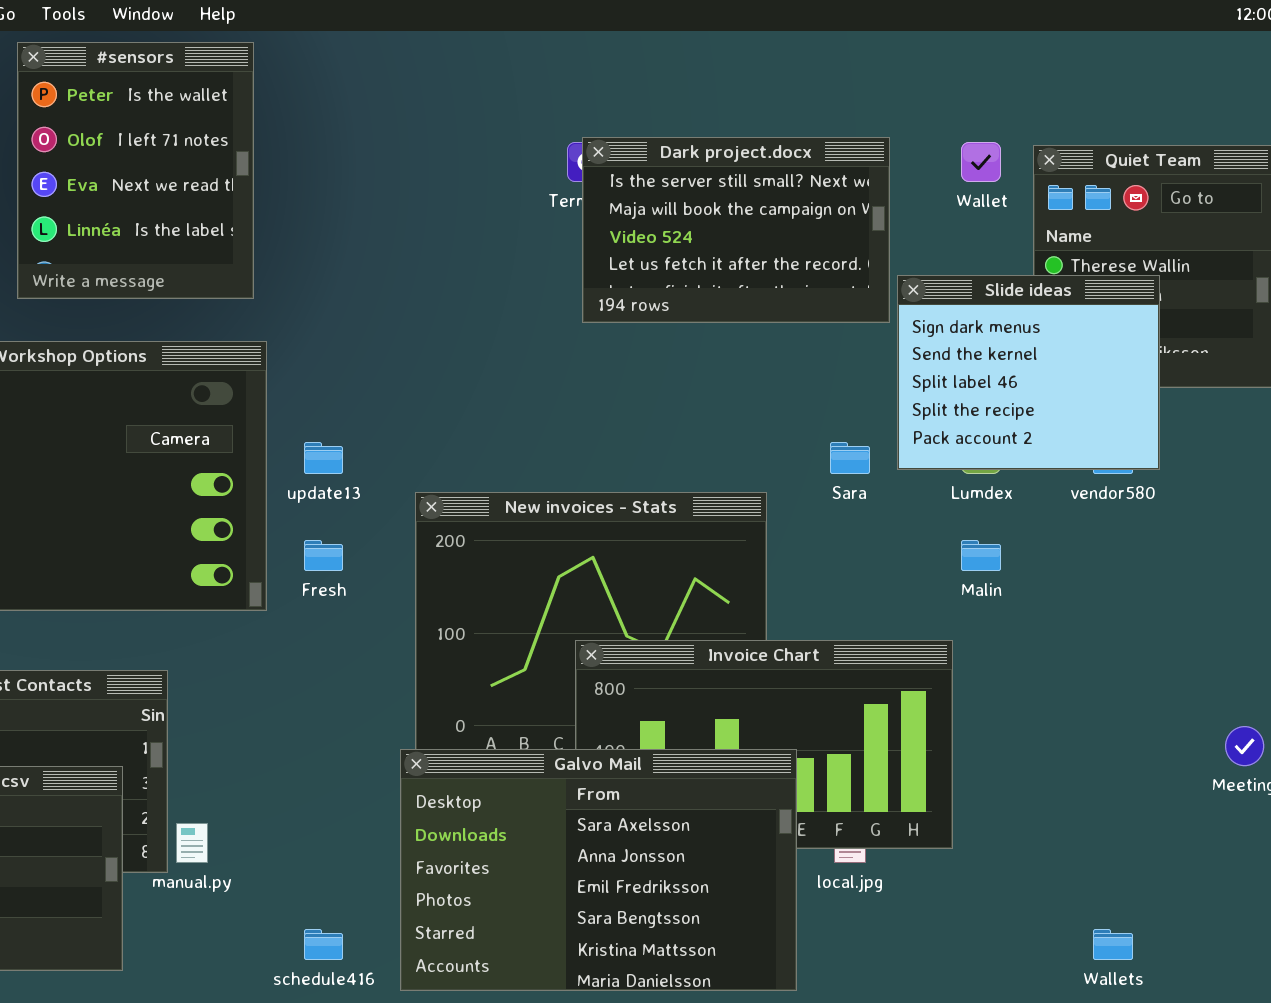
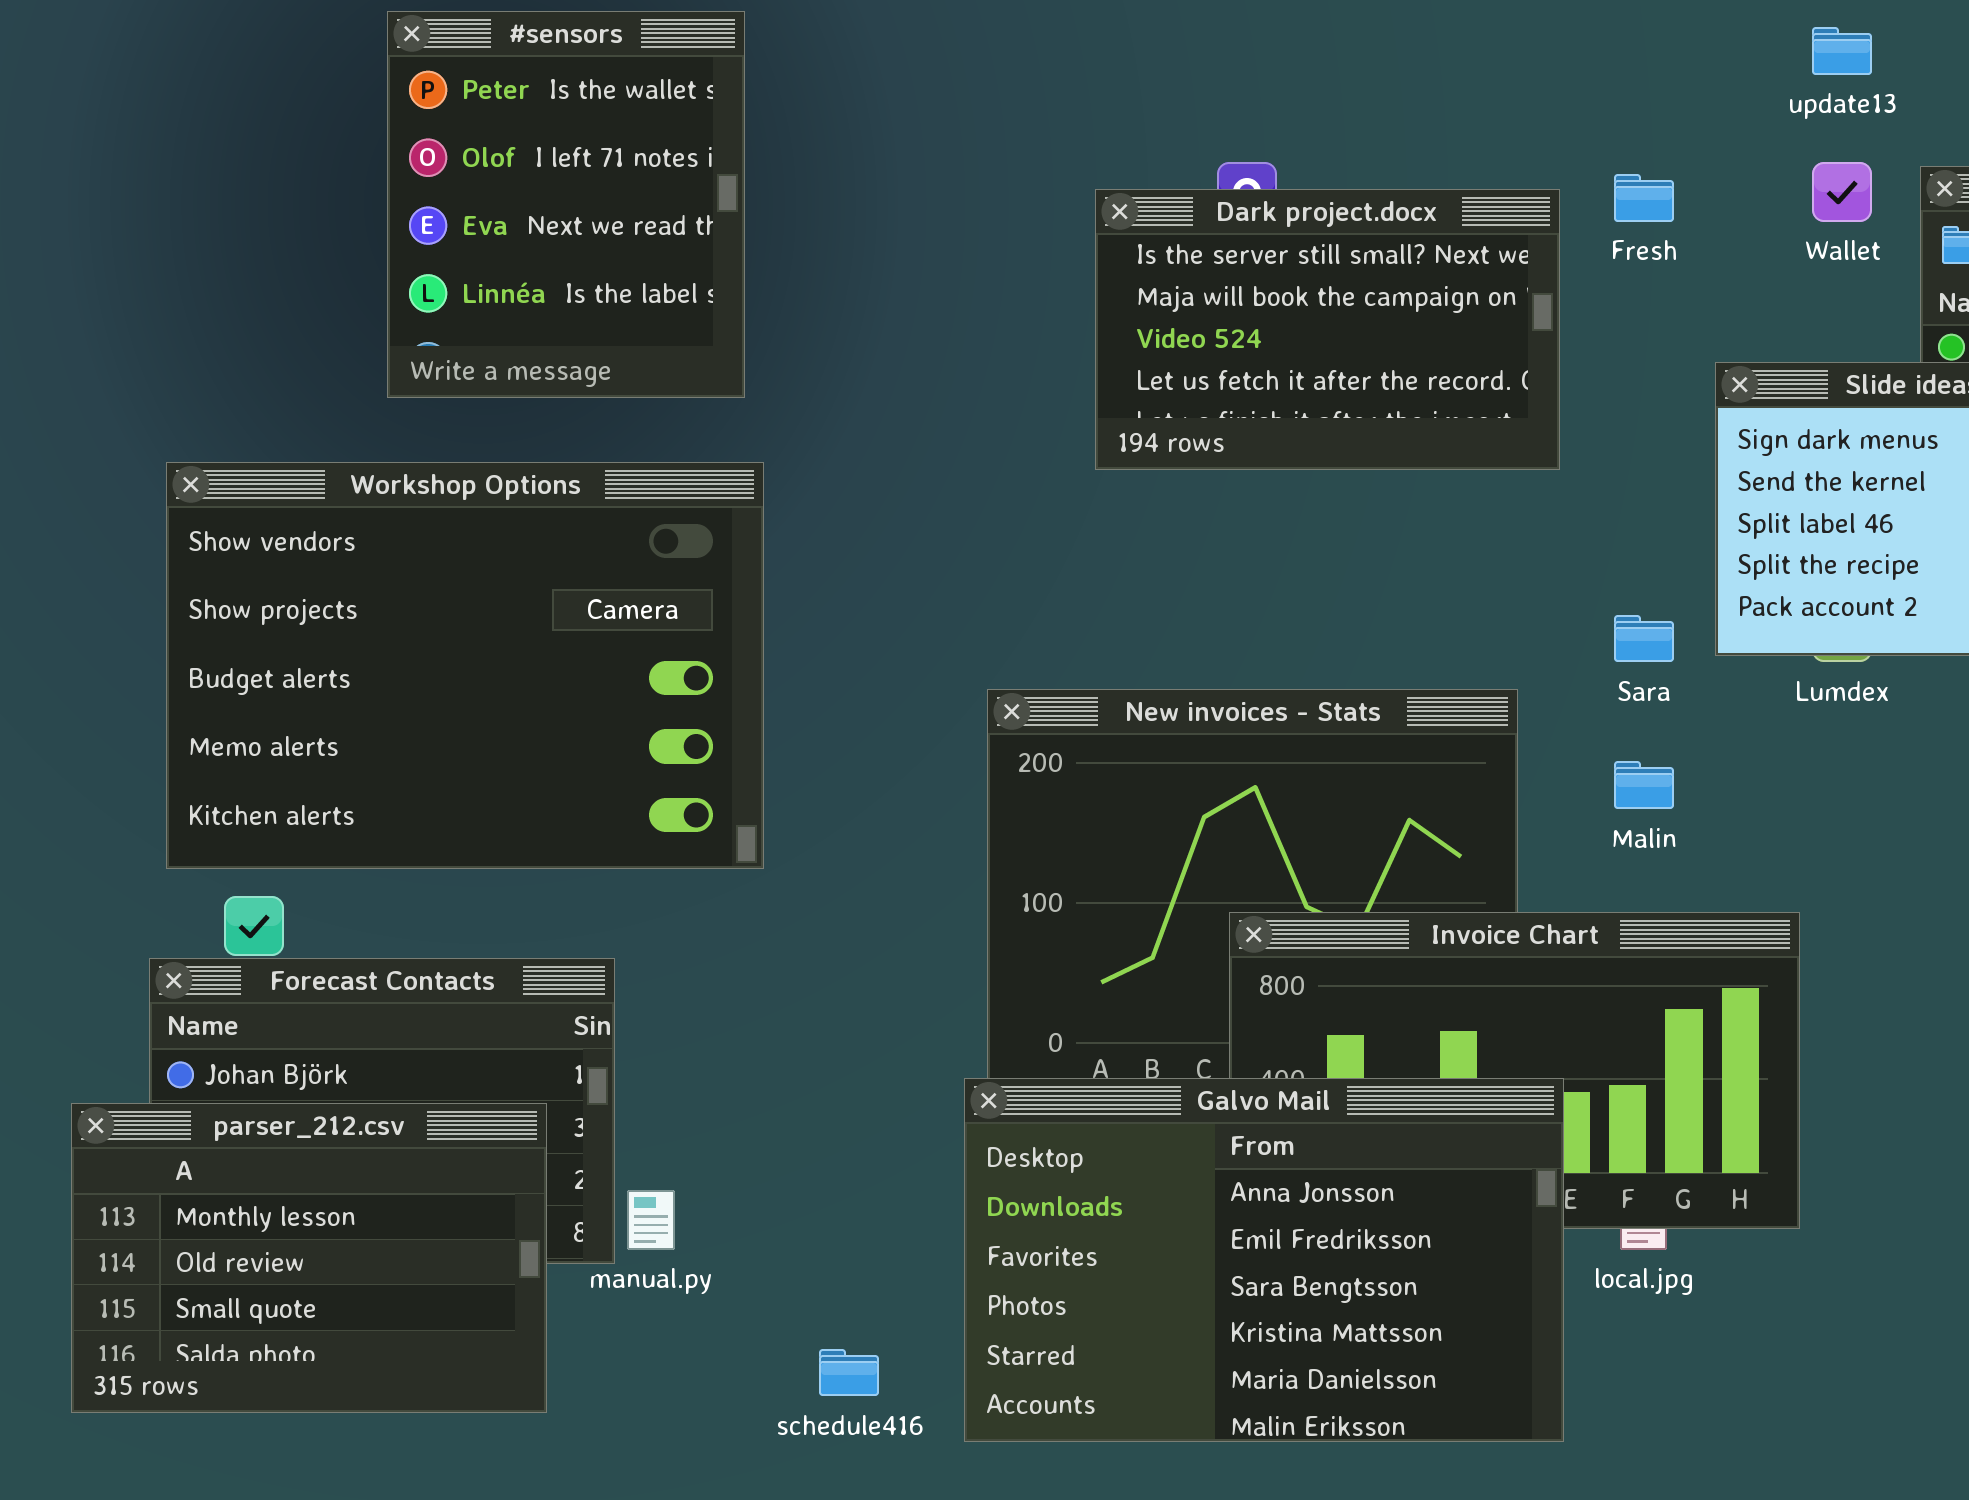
Dark project.docx: [582,137,890,323] -> [1095,189,1560,470], moved
update13: [304,442,343,474] -> [1812,27,1872,75], moved
Fresh: [304,540,343,571] -> [1614,174,1674,222], moved
Malin: [961,540,1001,571] -> [1614,761,1674,809], moved
Galvo Mail: [400,749,797,991] -> [964,1078,1564,1442], scrolled down 1 row

